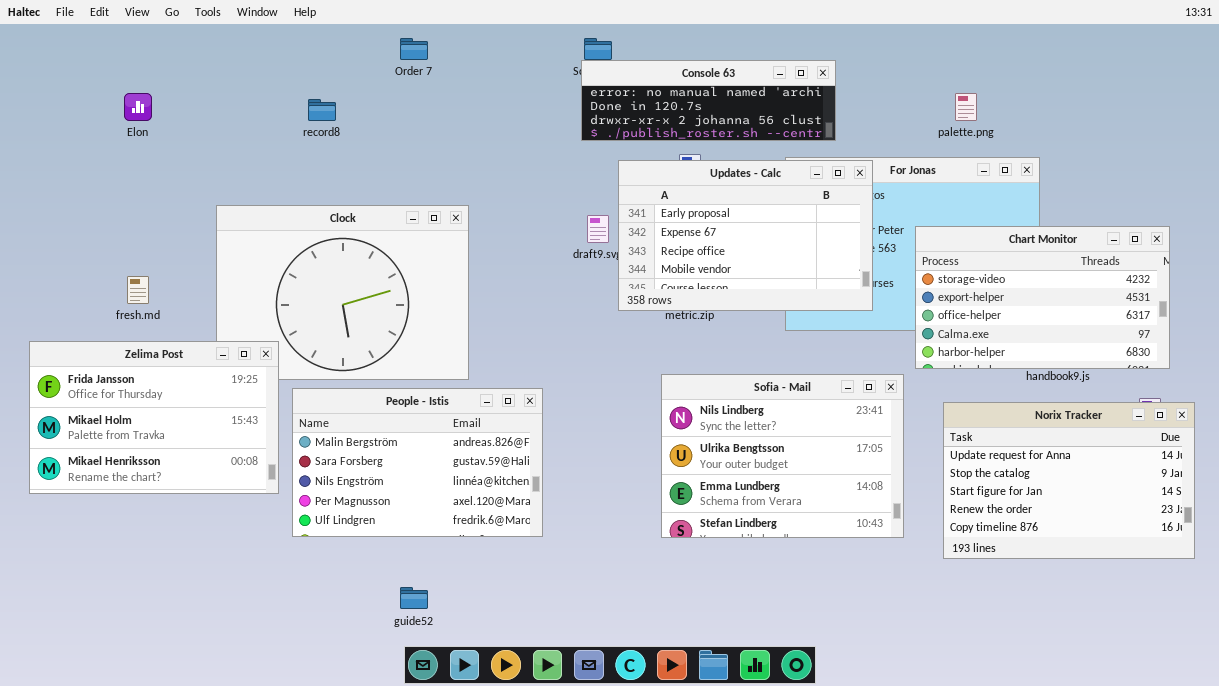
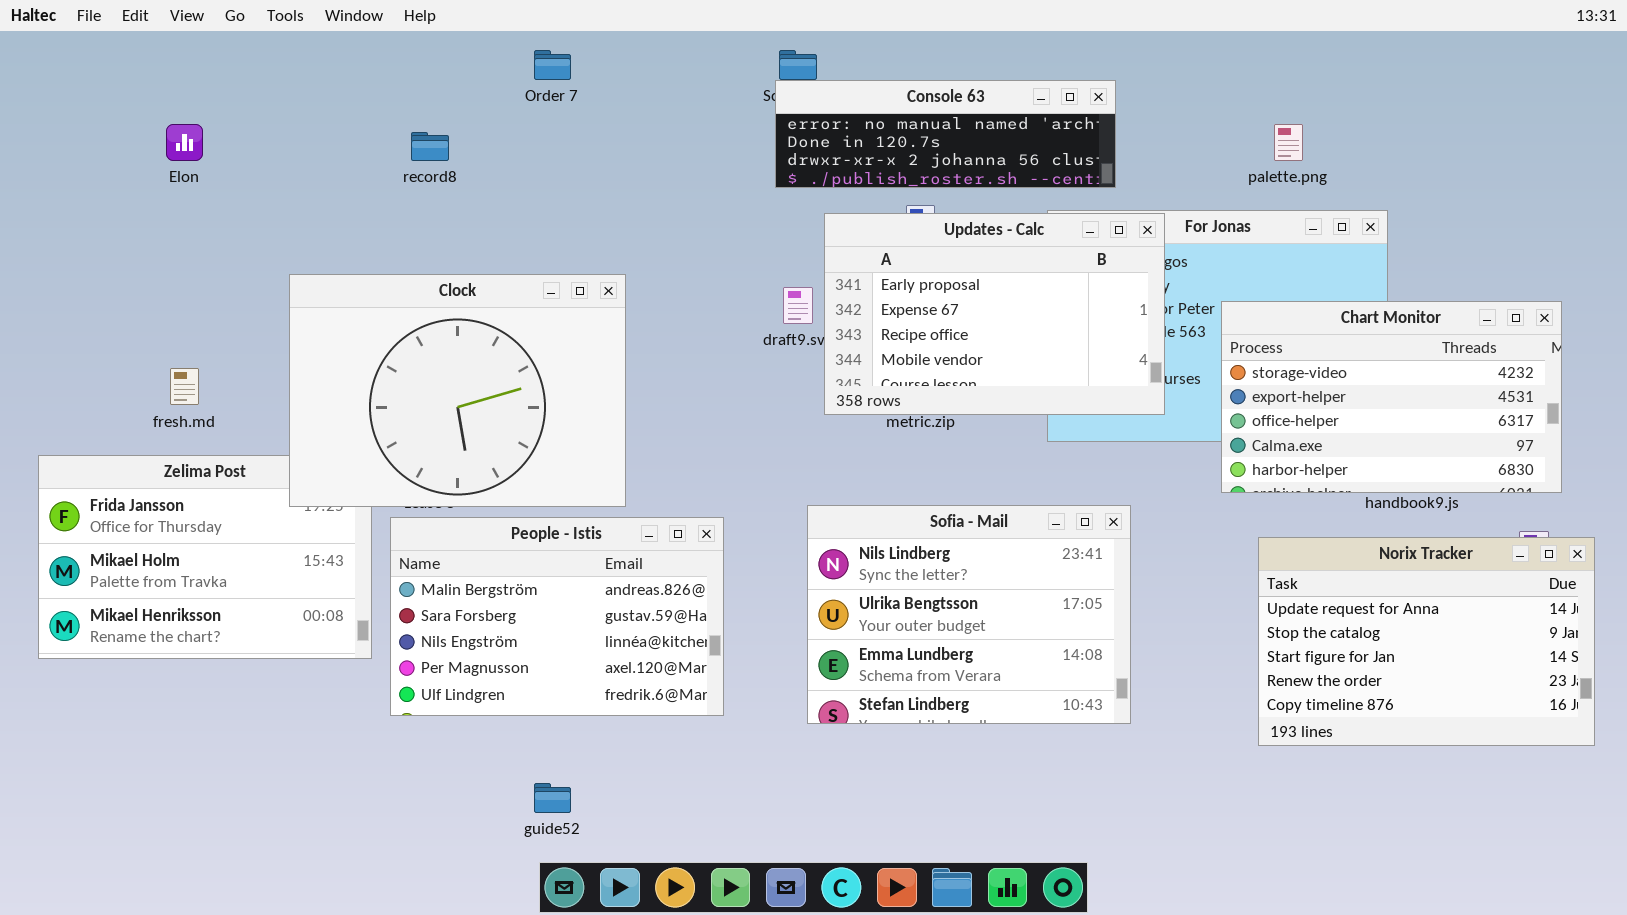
Clock: [216,205,469,380] -> [289,274,626,507], raised
Sofia - Mail: [661,374,904,538] -> [807,505,1131,724], moved

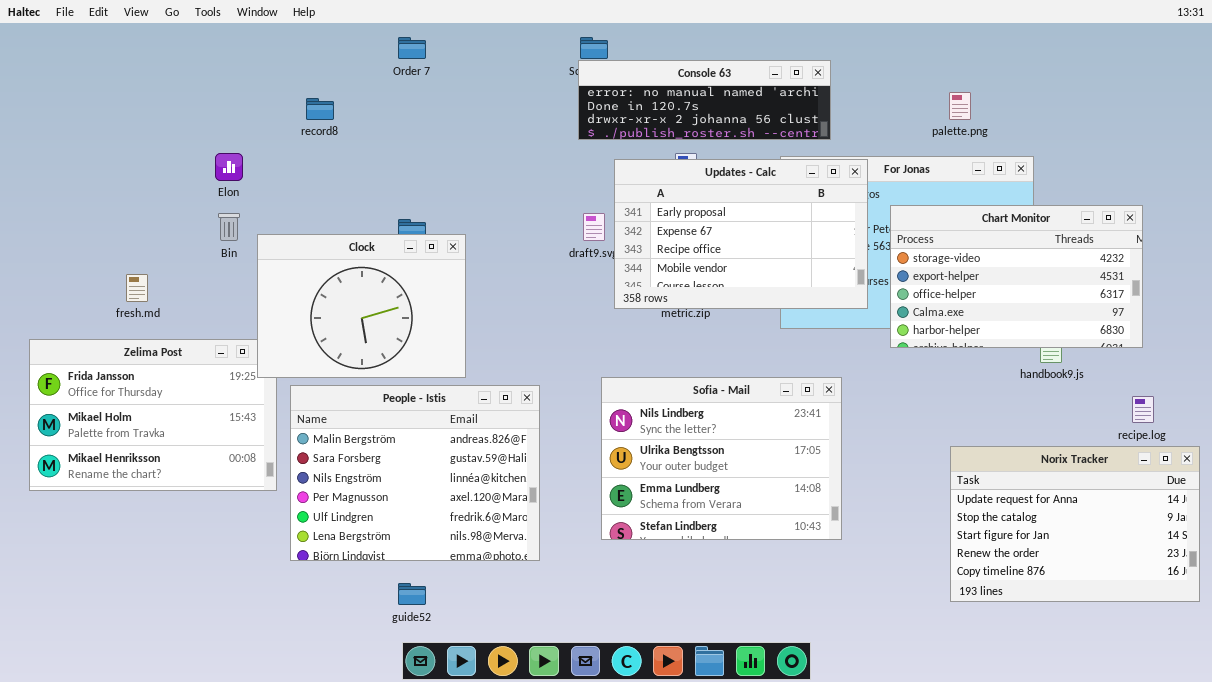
Elon: [166,124,203,161] -> [215,153,243,181], moved
Clock: [289,274,626,507] -> [257,234,466,378], resized
Chart Monitor: [1221,301,1562,493] -> [890,205,1143,348], moved
People - Istis: [390,517,724,716] -> [290,385,540,561], resized
Norix Tracker: [1258,537,1595,746] -> [950,446,1200,602], moved

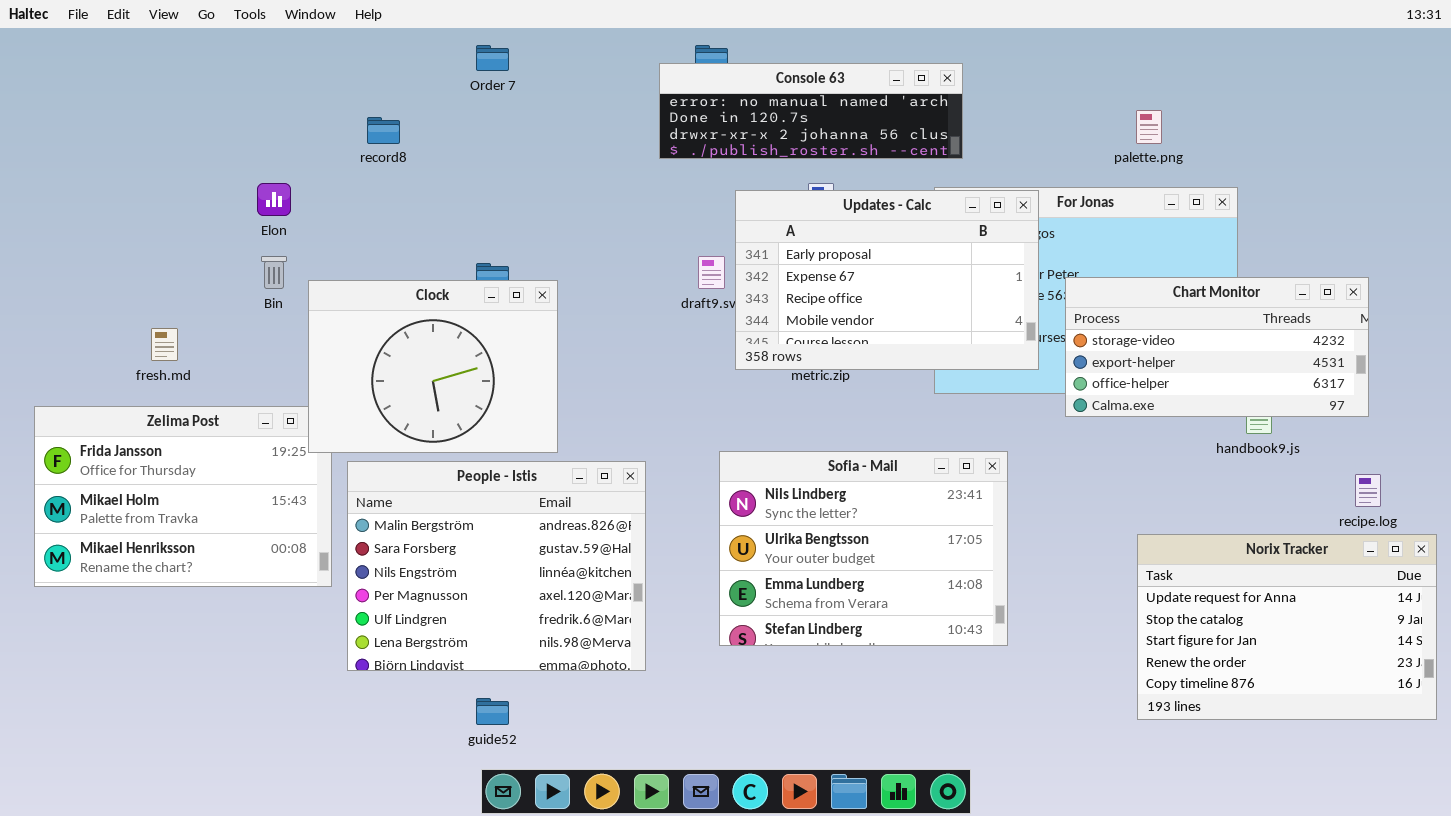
Console 63: [578,60,831,140] -> [659,63,963,159], moved
Chart Monitor: [890,205,1143,348] -> [1065,277,1369,417], resized

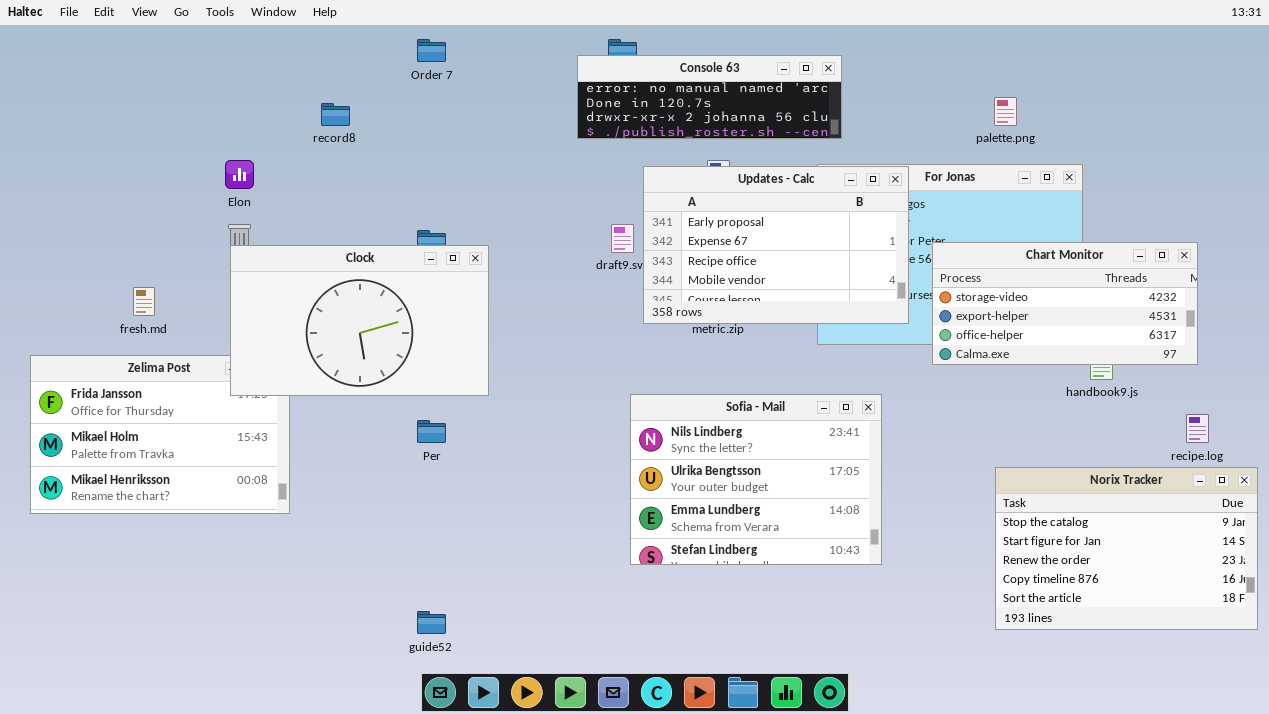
Clock: [308,280,558,453] -> [230,245,489,396], resized
People - Istis: [347,461,646,671] -> none, closed
Norix Tracker: [1137,534,1437,720] -> [995,467,1258,630], scrolled down 1 row

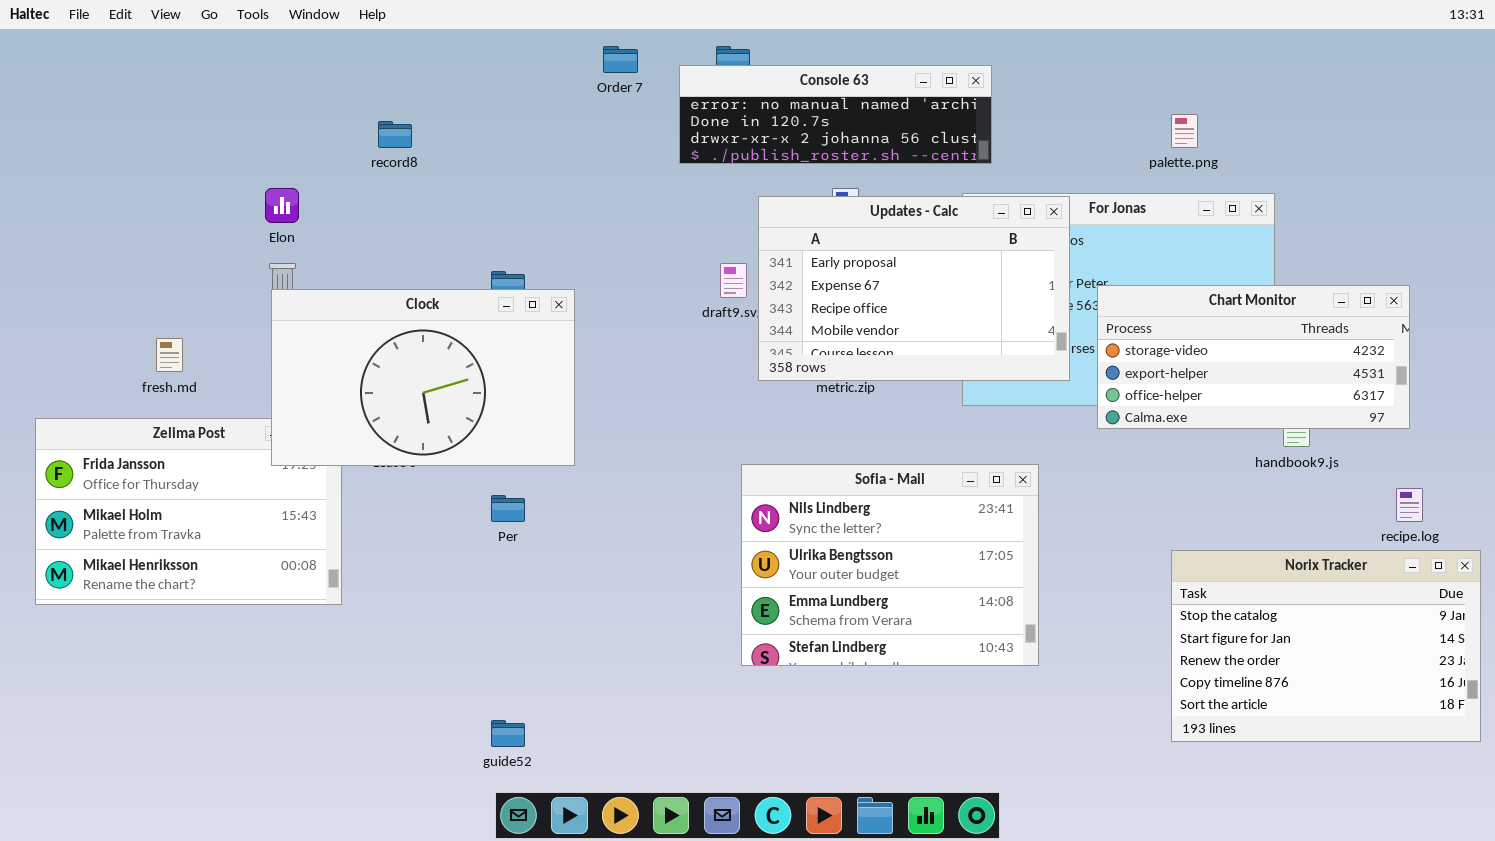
Order 7: [417,39,446,62] -> [603,46,638,73], moved

